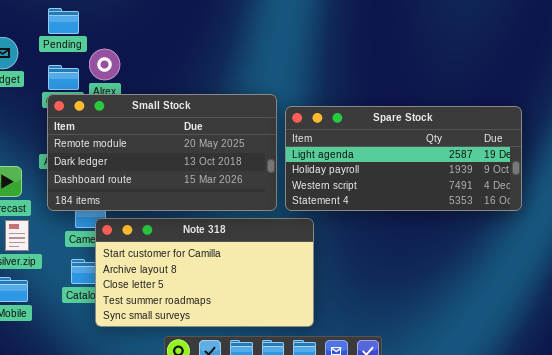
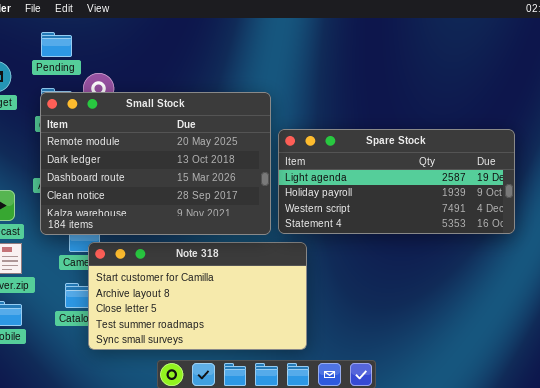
Small Stock: [47,94,277,211] -> [40,92,271,235], resized

